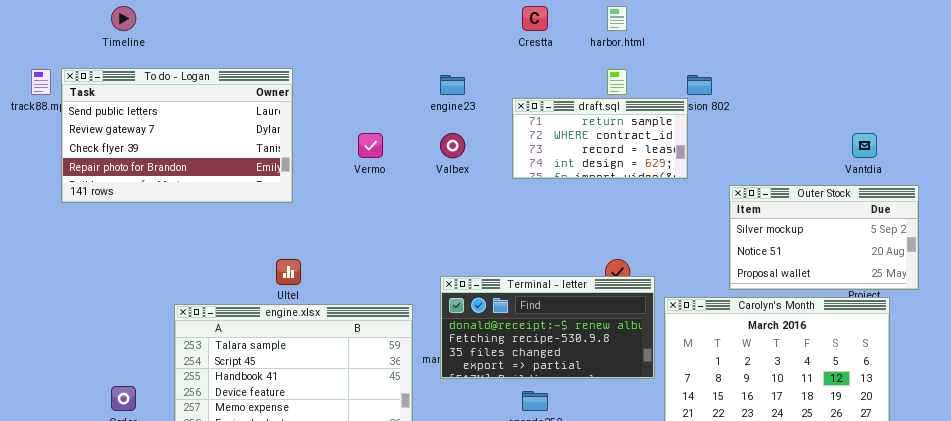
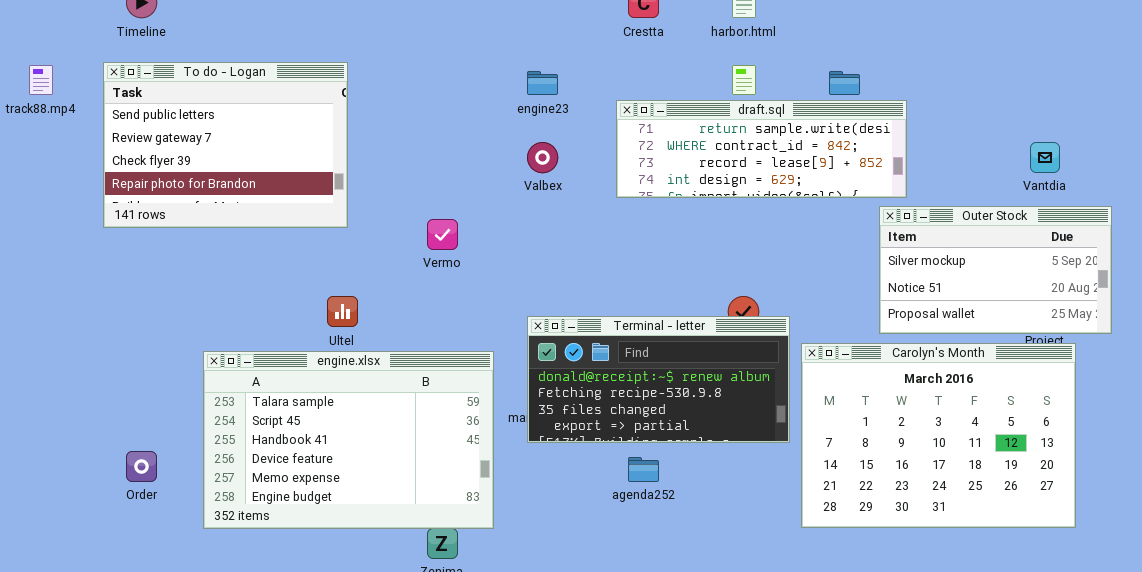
To do - Logan: [61,68,293,203] -> [103,62,348,228], resized
draft.sql: [512,98,688,179] -> [616,100,907,198], resized
Vermo: [358,133,383,158] -> [427,219,458,250], moved

